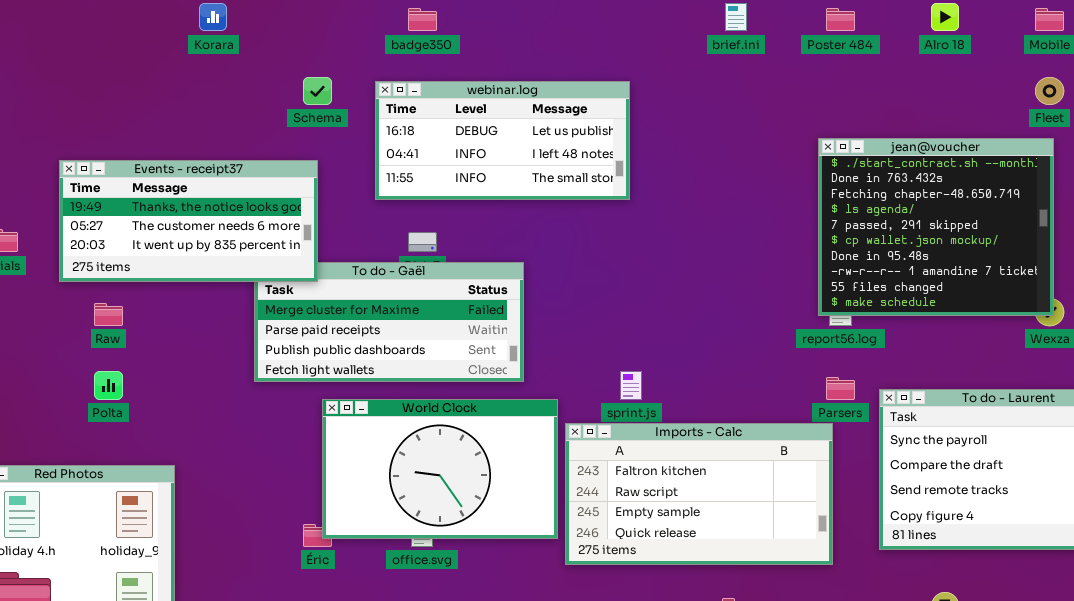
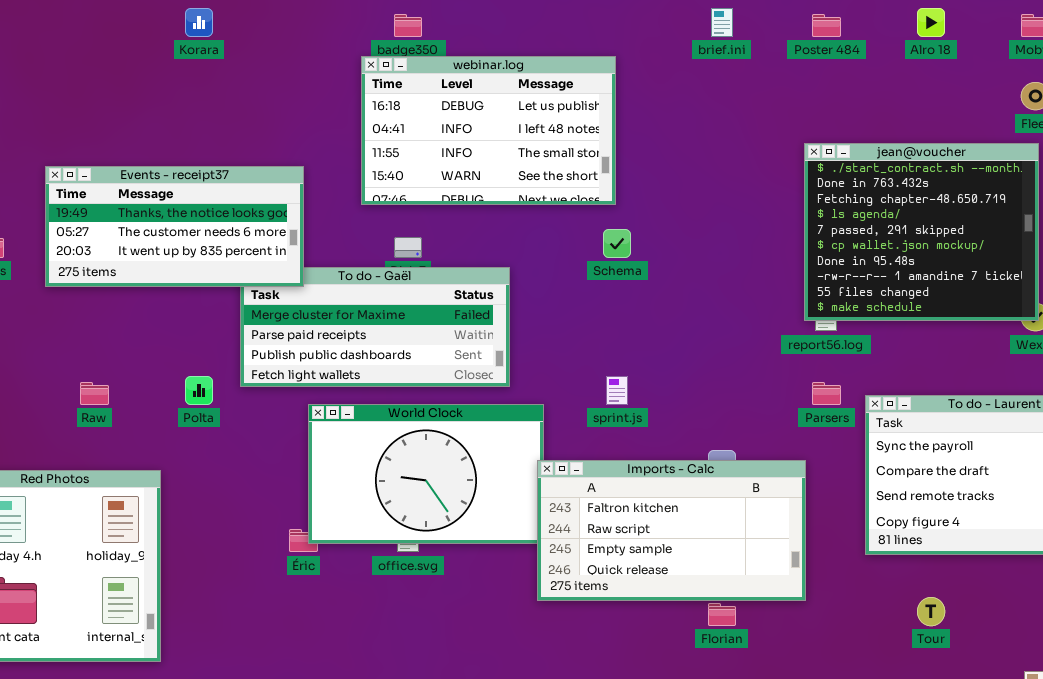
Schema: [303,77,332,105] -> [603,229,631,258], moved
webinar.log: [375,81,630,200] -> [361,56,616,205], resized
Raw: [94,303,123,326] -> [80,382,109,405], moved
Polta: [94,371,123,400] -> [185,376,213,405], moved
Imports - Calc: [565,423,833,565] -> [537,460,806,601], moved

